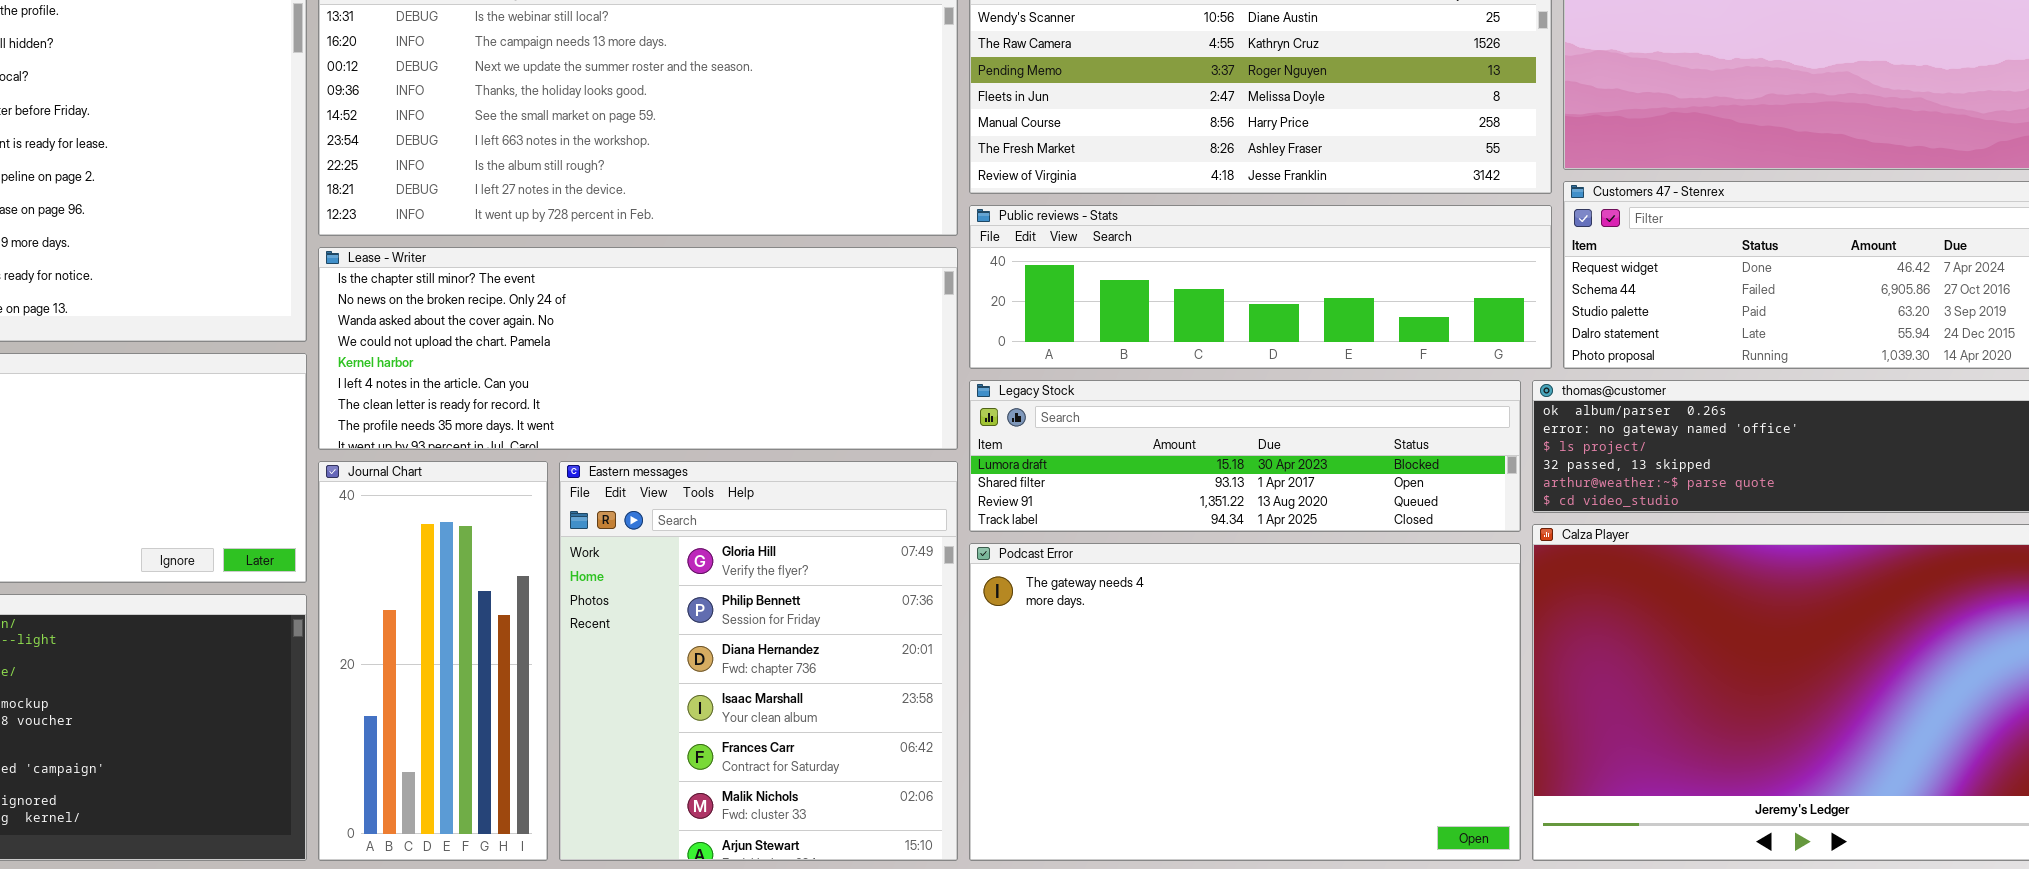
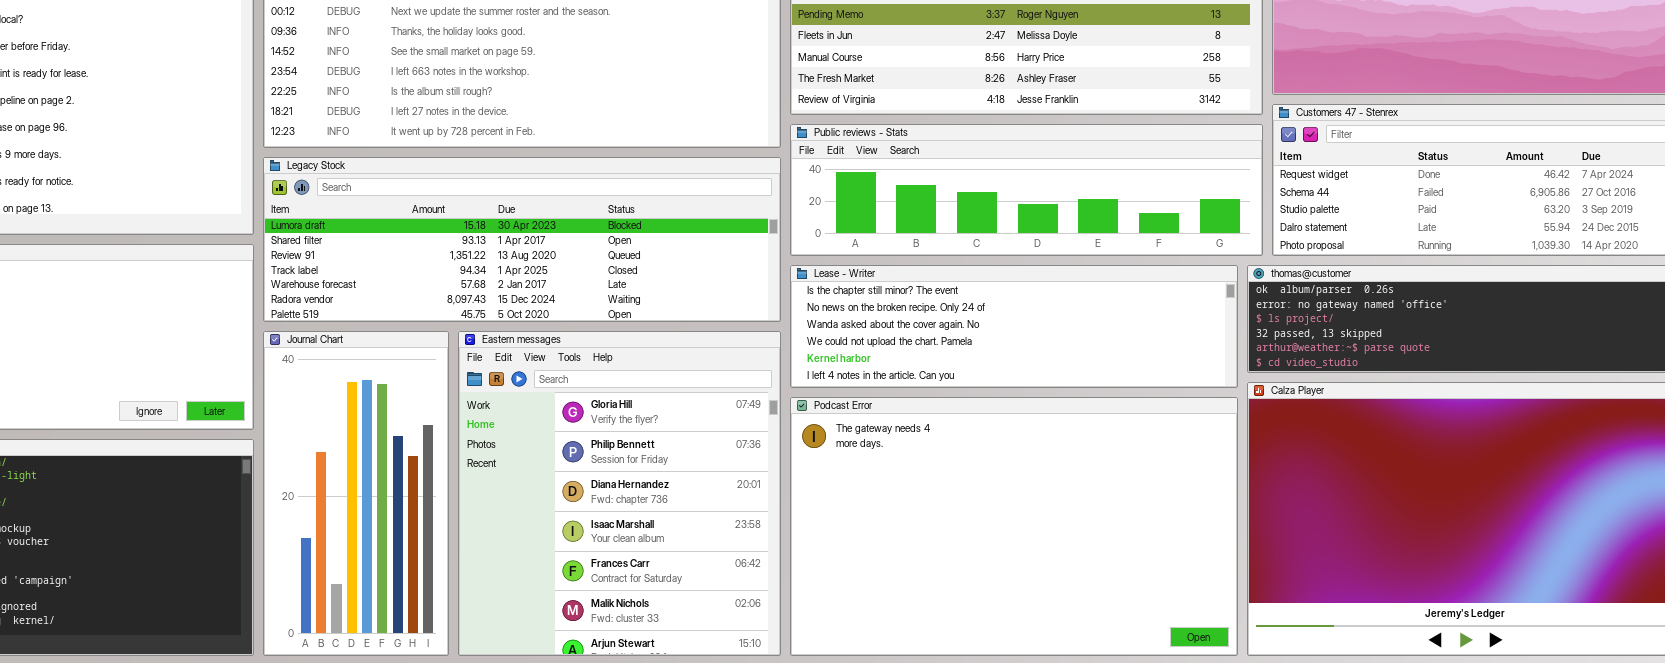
Lease - Writer: [318,247,958,450] -> [790,265,1238,388], moved, resized
Legacy Stock: [969,380,1521,532] -> [263,157,781,322], moved, resized

